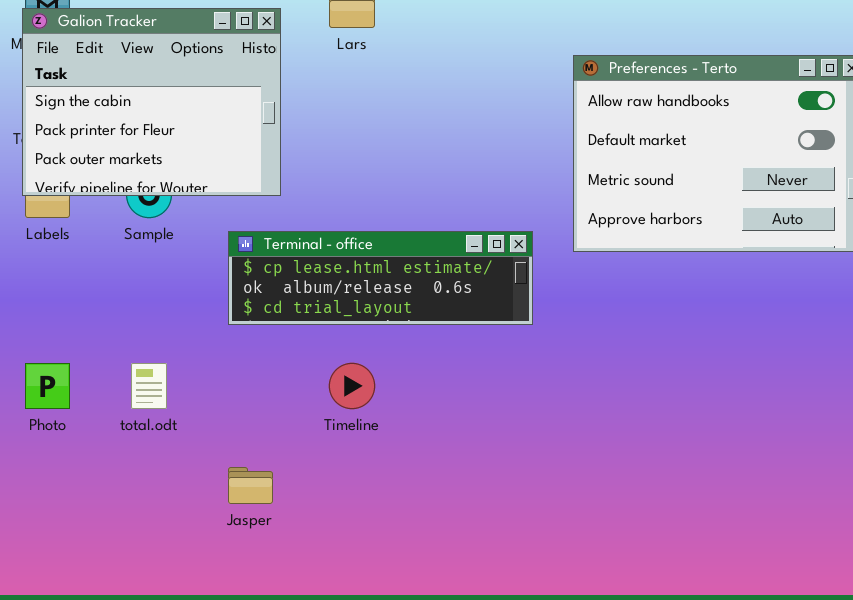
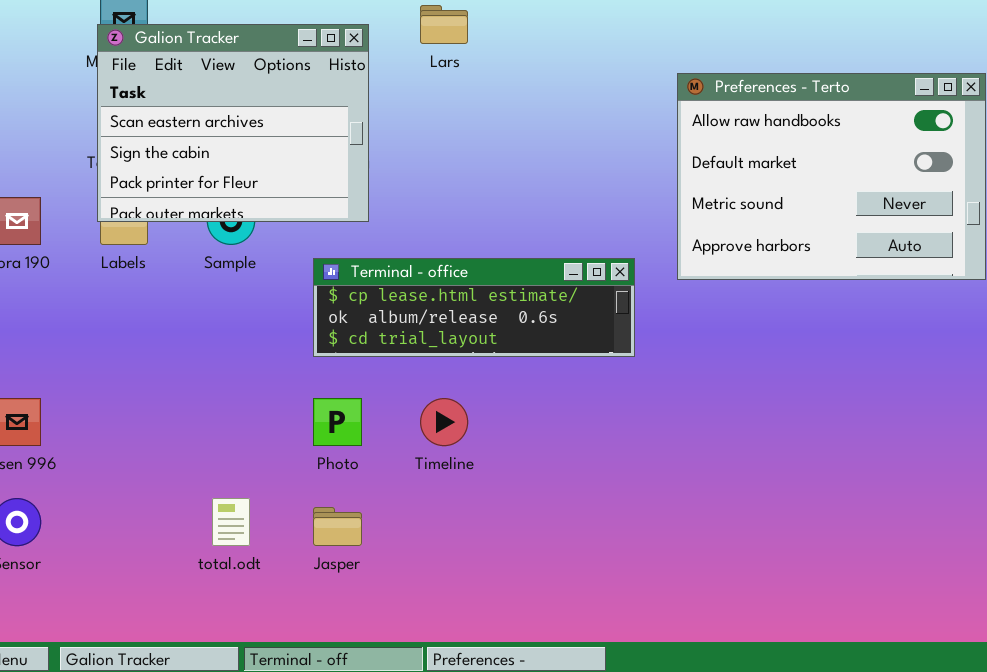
Galion Tracker: [22,8,281,196] -> [97,24,369,222], scrolled up 1 row
Photo: [25,363,70,409] -> [313,398,362,446], moved
total.odt: [131,363,167,409] -> [212,498,250,546], moved

